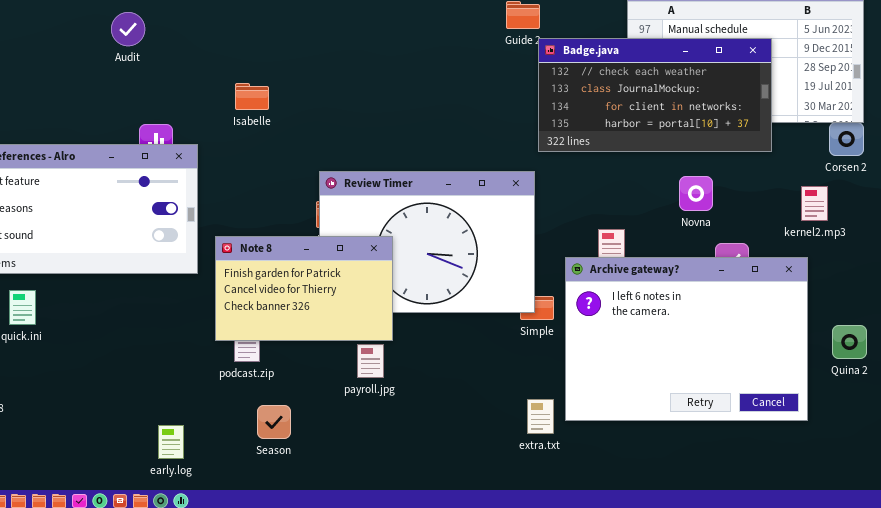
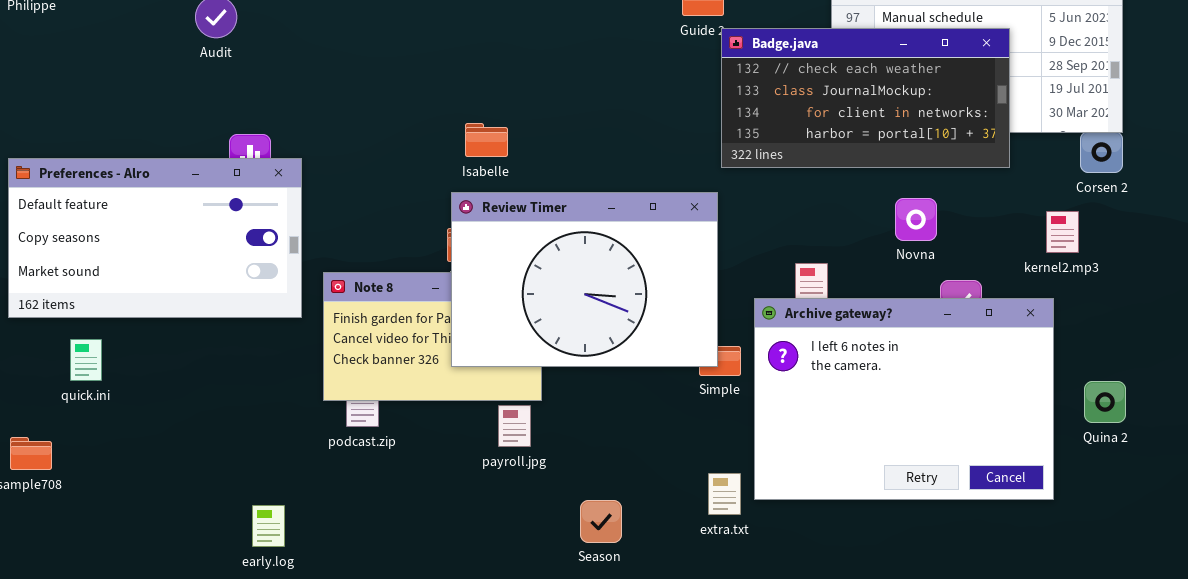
Isabelle: [235,83,269,110] -> [465,123,508,157], moved
Review Timer: [319,171,535,313] -> [451,192,718,367], raised
Season: [257,405,291,439] -> [580,500,622,543], moved

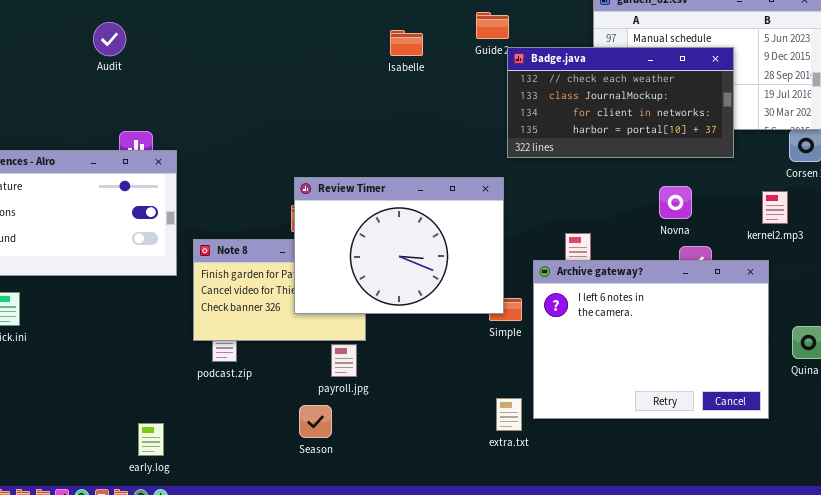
Isabelle: [465,123,508,157] -> [390,30,423,56], moved
Novna: [895,198,937,241] -> [659,186,692,219], moved
Season: [580,500,622,543] -> [299,405,332,438], moved

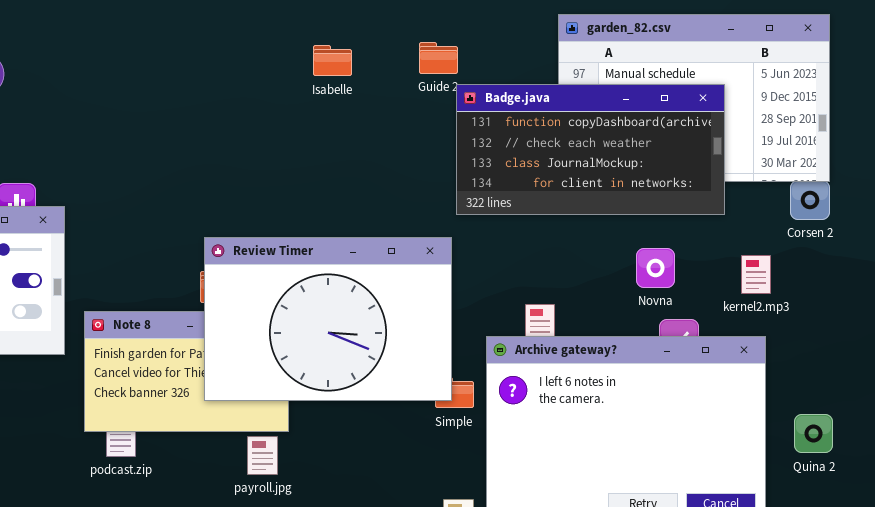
Isabelle: [390,30,423,56] -> [313,45,352,76], moved
Badge.java: [507,47,734,158] -> [456,84,725,215], scrolled up 1 row
kernel2.mp3: [762,191,788,224] -> [741,255,771,294], moved

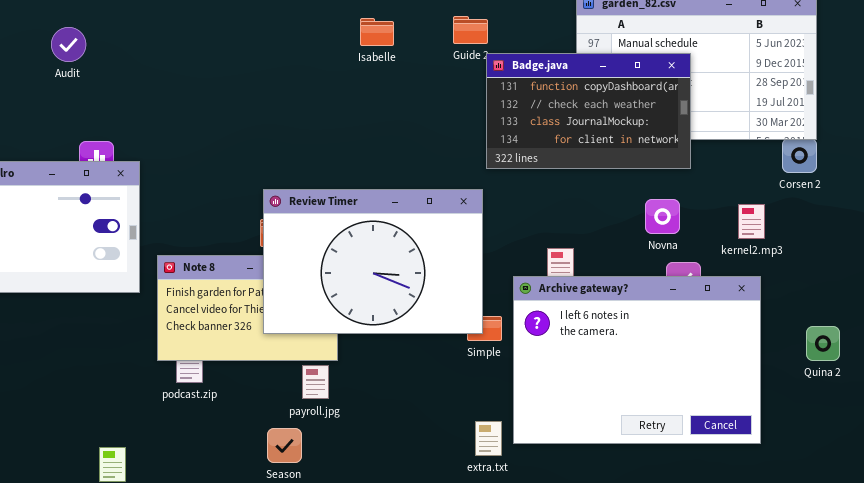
Badge.java: [456,84,725,215] -> [486,53,691,169], resized
Quina 2: [794,414,833,453] -> [806,326,840,361], moved

